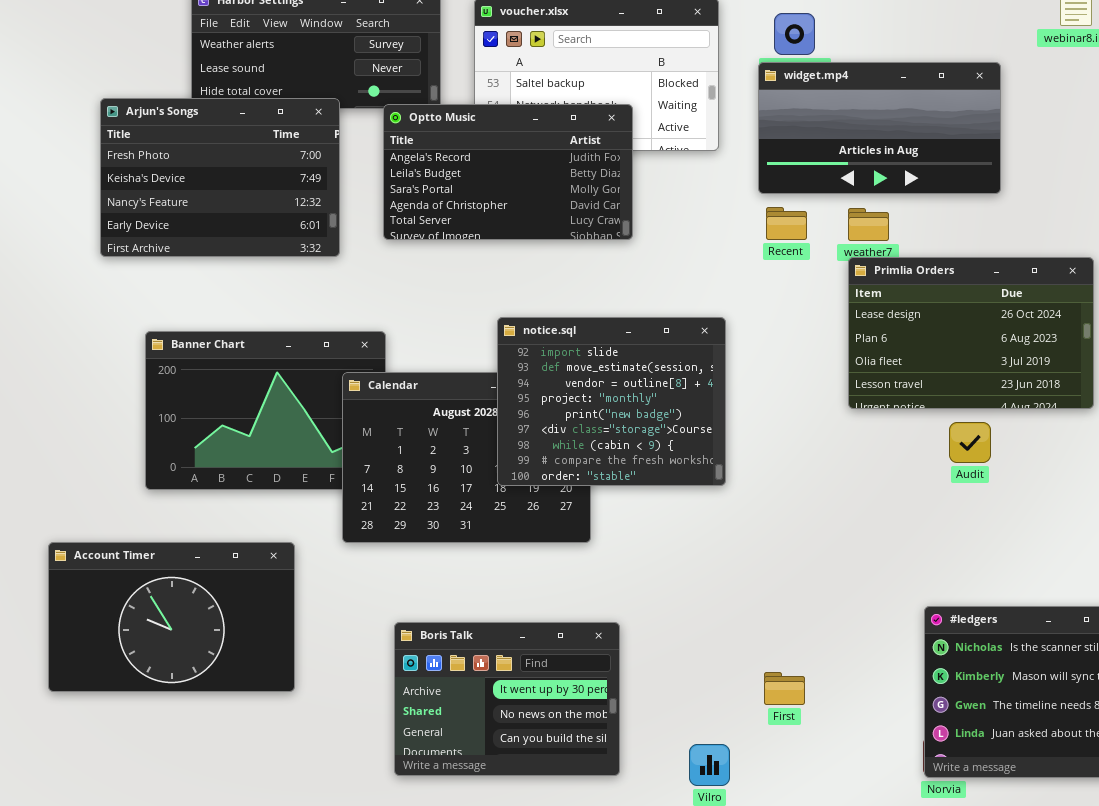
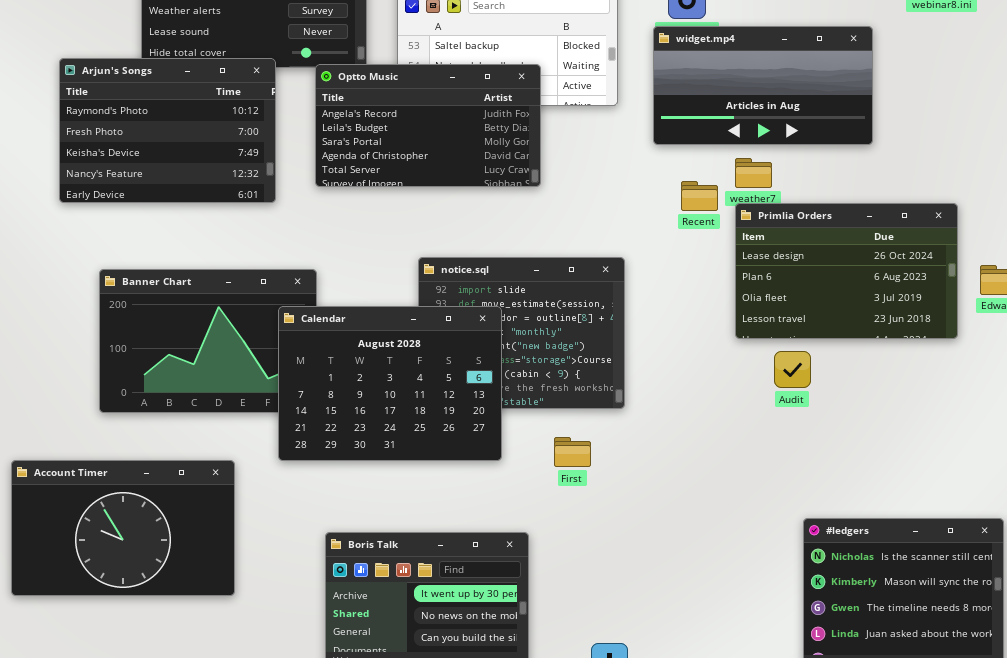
Arjun's Songs: [100,98,340,257] -> [59,58,276,203], scrolled up 1 row
Recent: [766,207,807,240] -> [681,181,718,211], moved
Calendar: [342,372,591,543] -> [278,306,502,461], raised
Audit: [949,422,991,463] -> [774,351,811,388], moved
First: [764,672,805,705] -> [554,437,591,467], moved

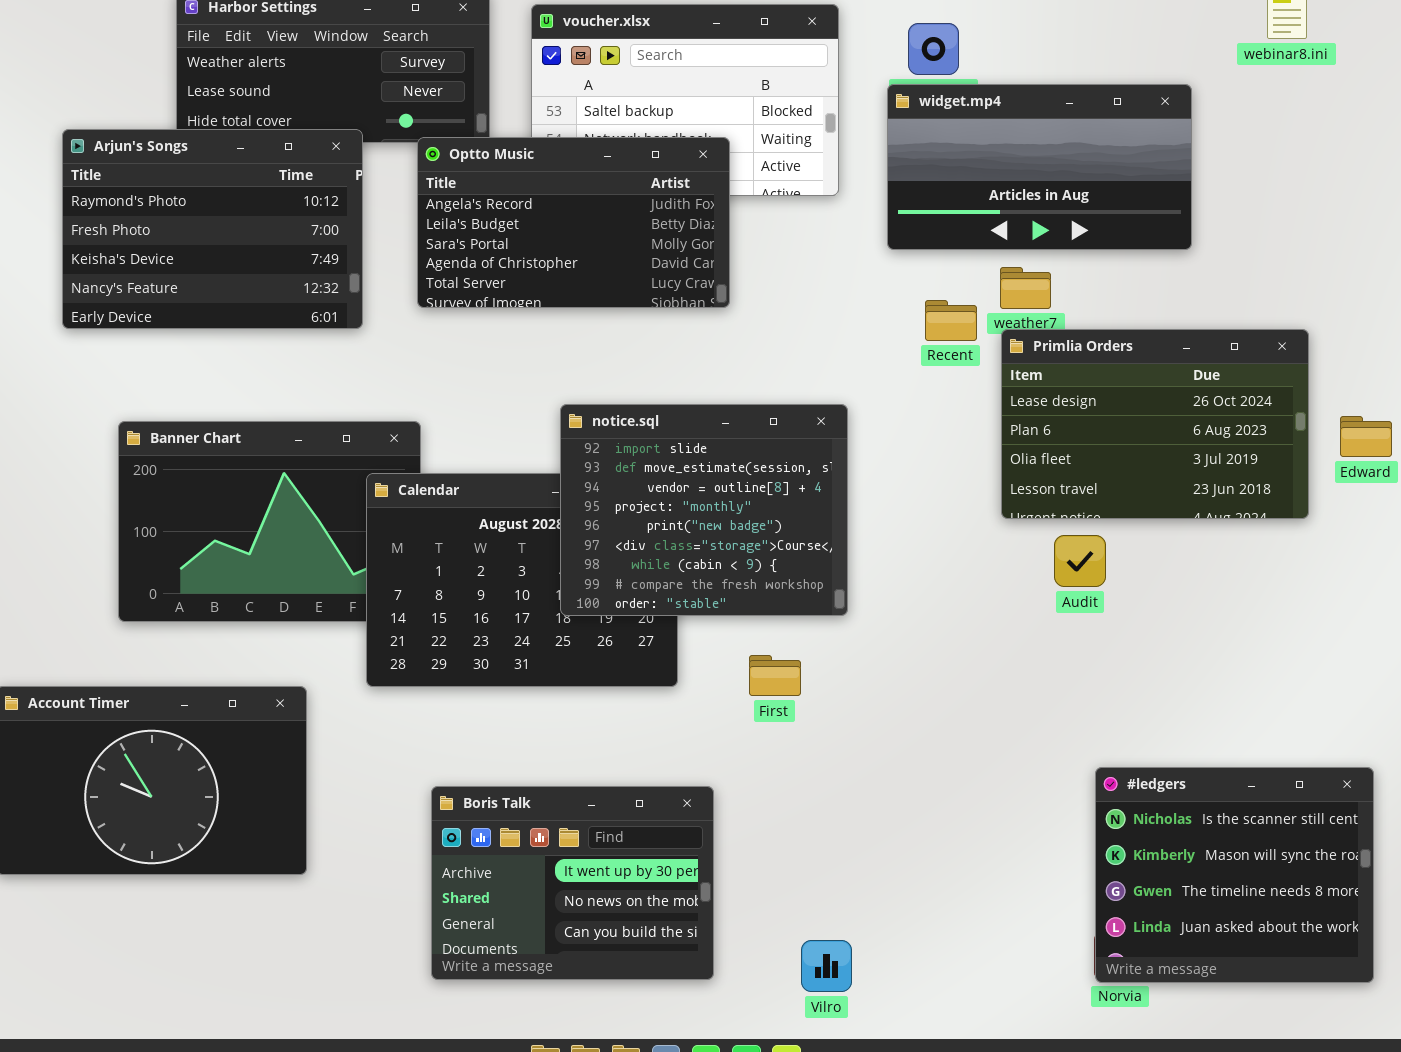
notice.sql: [418,257,625,409] -> [560,404,848,616], raised

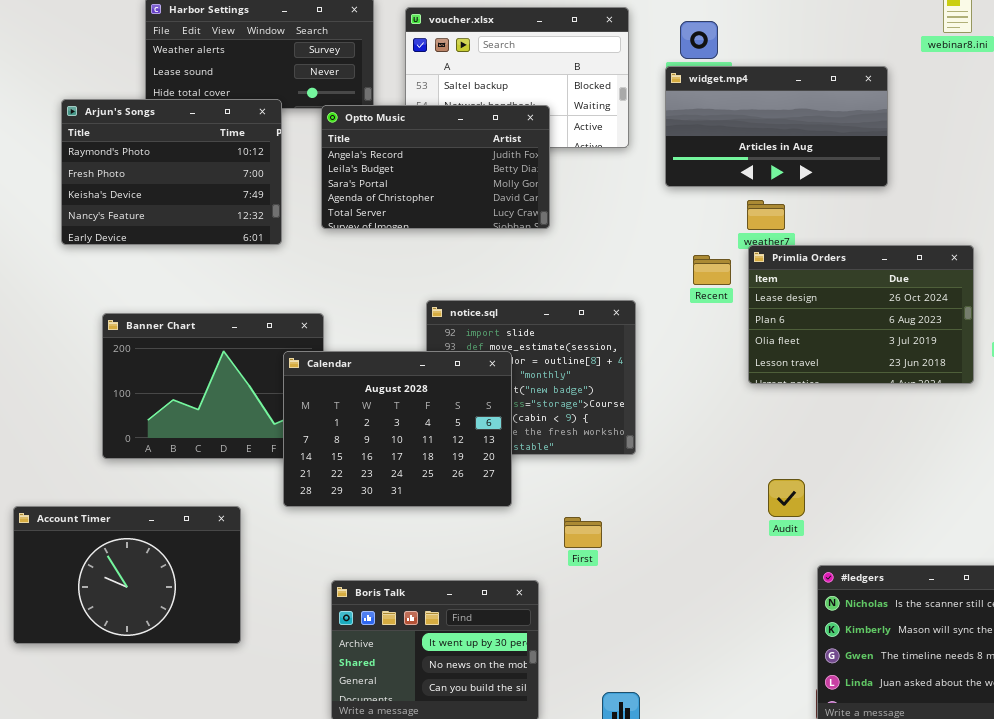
Recent: [925,300,977,341] -> [693,255,731,285], moved
Calendar: [366,473,678,687] -> [283,351,512,507], raised
Audit: [1054,535,1106,587] -> [768,479,805,517], moved
First: [749,655,801,696] -> [564,517,602,548], moved

